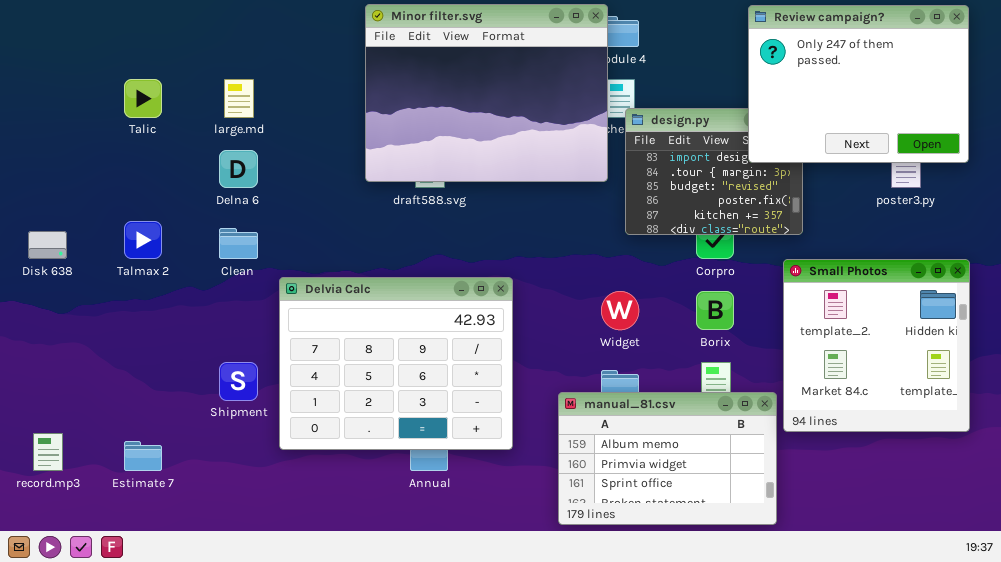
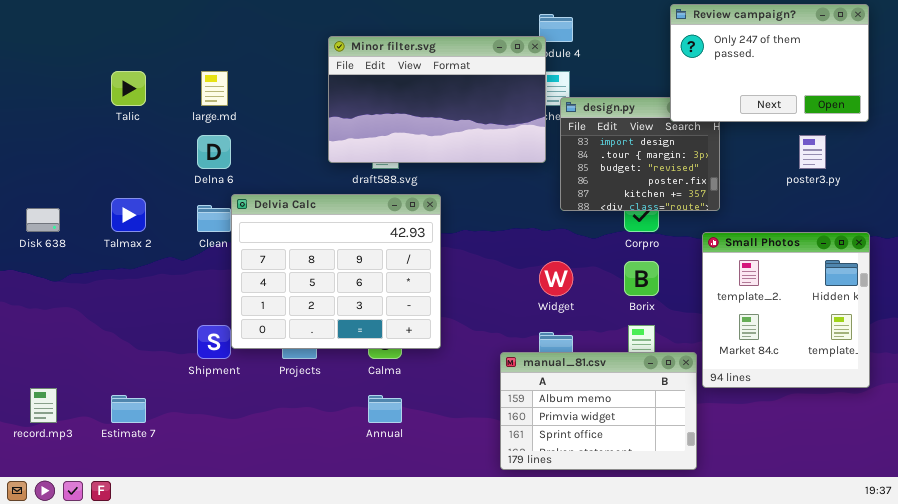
Minor filter.svg: [365,4,608,182] -> [328,36,546,163], resized
Review campaign?: [748,5,969,163] -> [670,4,869,122], resized
Delvia Calc: [279,277,513,450] -> [231,194,441,349], moved

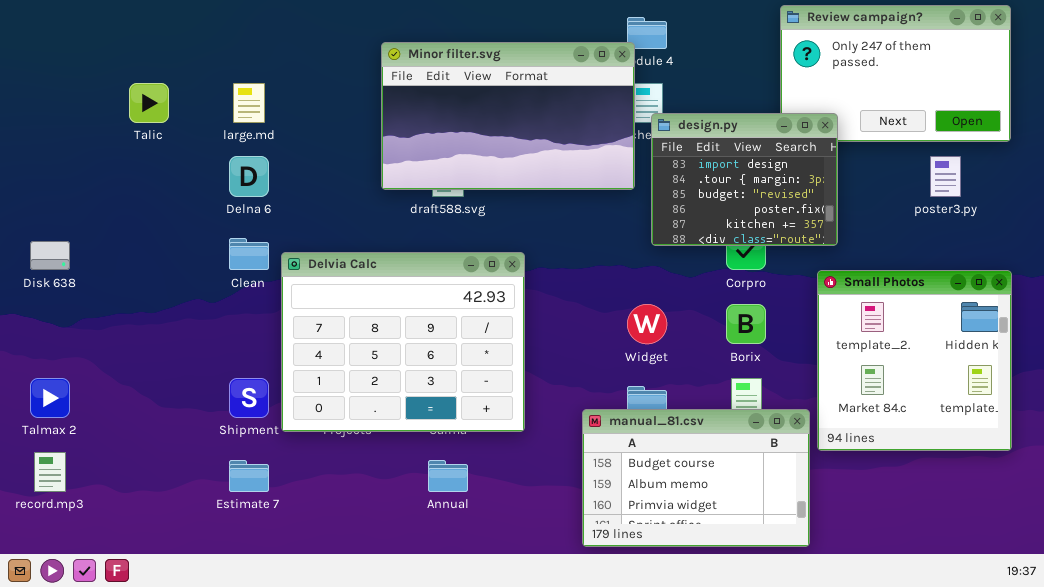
design.py: [560,97,720,211] -> [651,113,838,246], raised
Delvia Calc: [231,194,441,349] -> [281,252,525,432], moved
Talmax 2: [111,198,146,232] -> [30,378,70,418], moved
manual_81.csv: [500,352,697,470] -> [582,409,810,547], scrolled up 1 row
Estimate 7: [111,395,146,423] -> [229,460,269,492], moved

